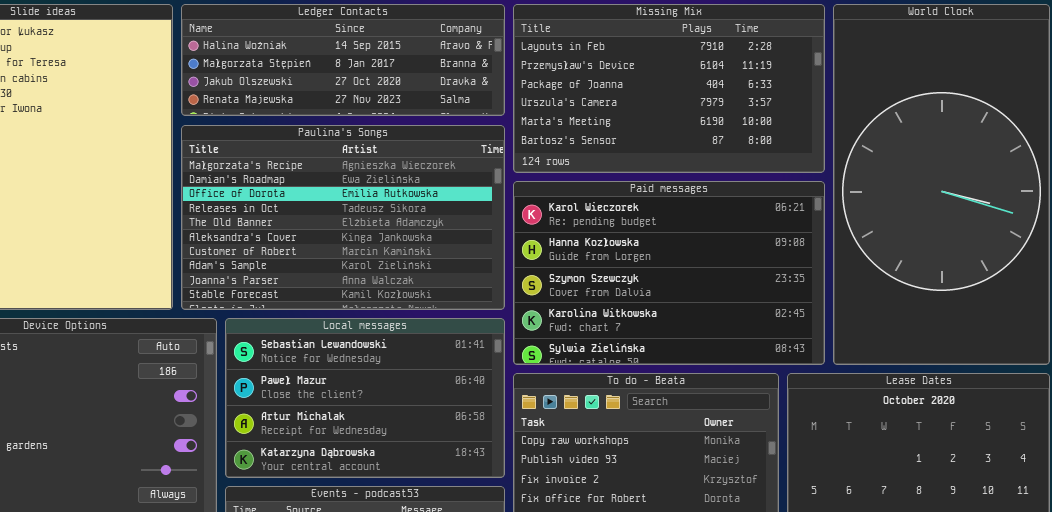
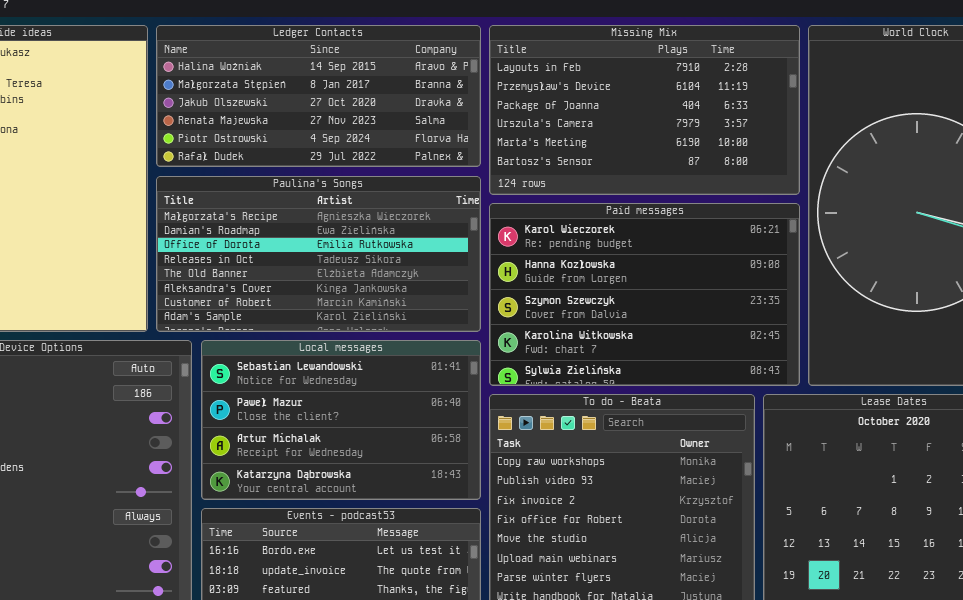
Ledger Contacts: [181,4,505,116] -> [156,25,481,167], resized
Paulina's Songs: [181,125,505,310] -> [156,176,481,332], resized

